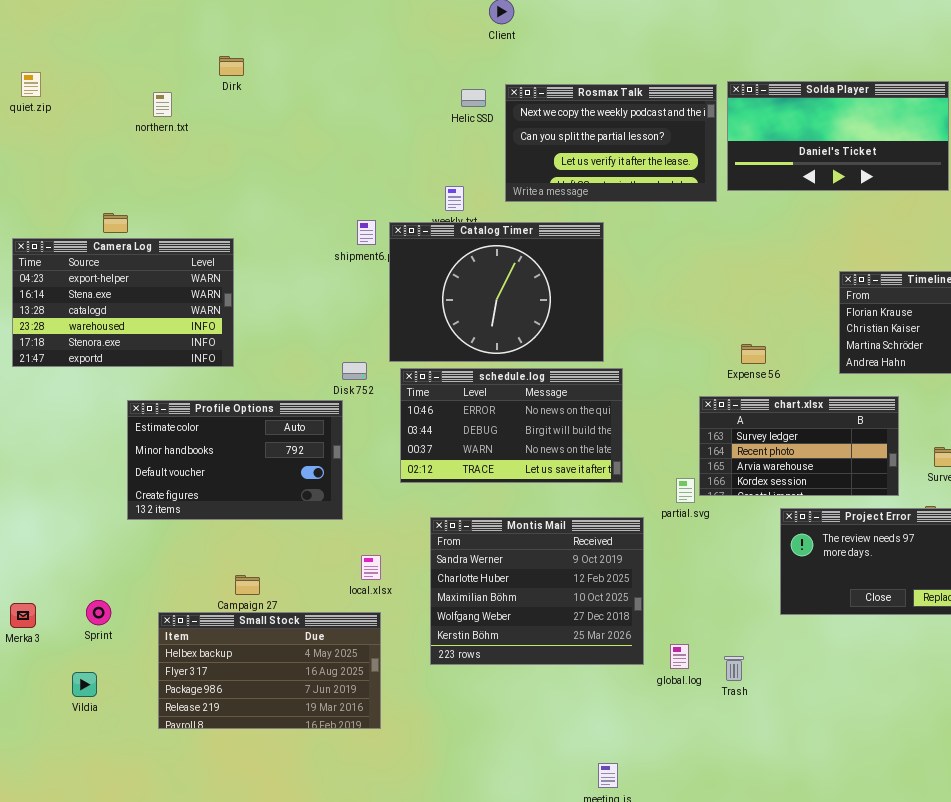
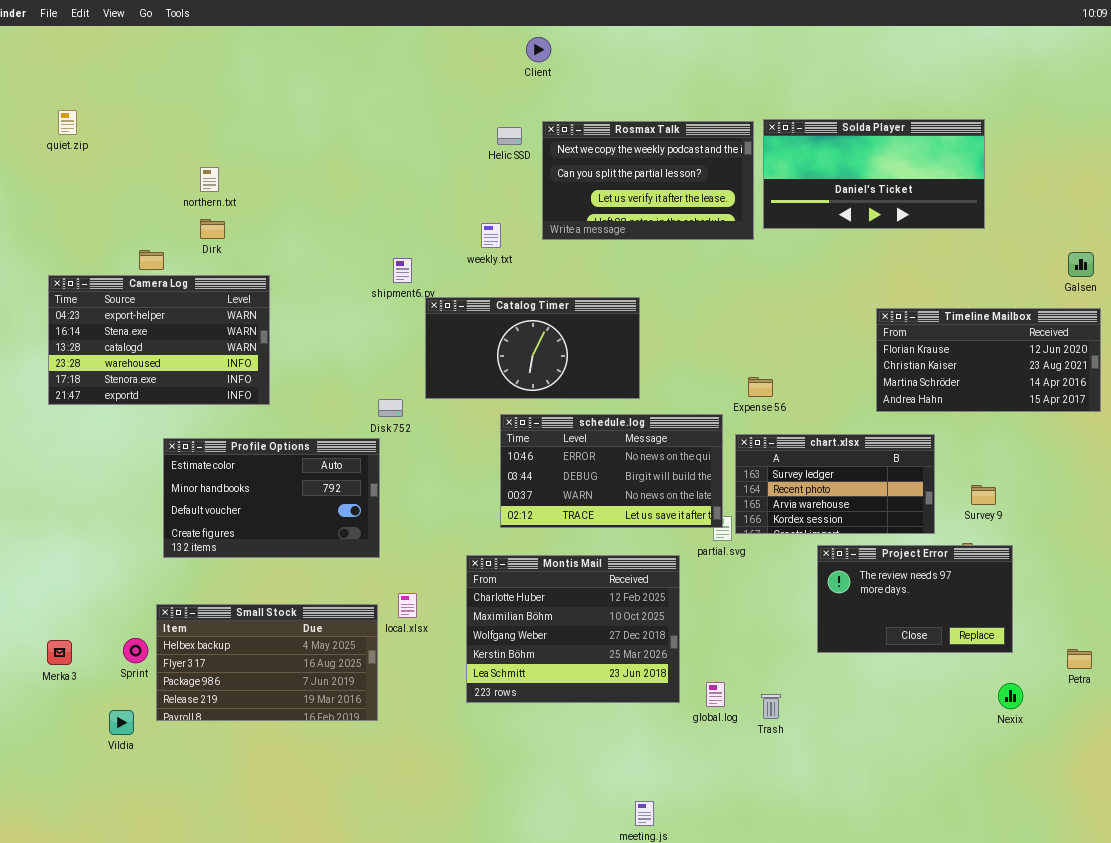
Dirk: [219,56,244,76] -> [200,219,225,239], moved
northern.txt: [153,92,172,117] -> [200,167,219,192], moved
Catalog Timer: [389,222,604,362] -> [425,297,640,399], resized
Expense 56: [741,344,766,364] -> [748,377,773,397], moved
schedule.log: [400,368,623,483] -> [500,414,723,528], moved
Montis Mail: [430,517,644,665] -> [466,555,680,703], scrolled down 1 row
Small Stock: [158,612,381,729] -> [156,604,378,721], moved

